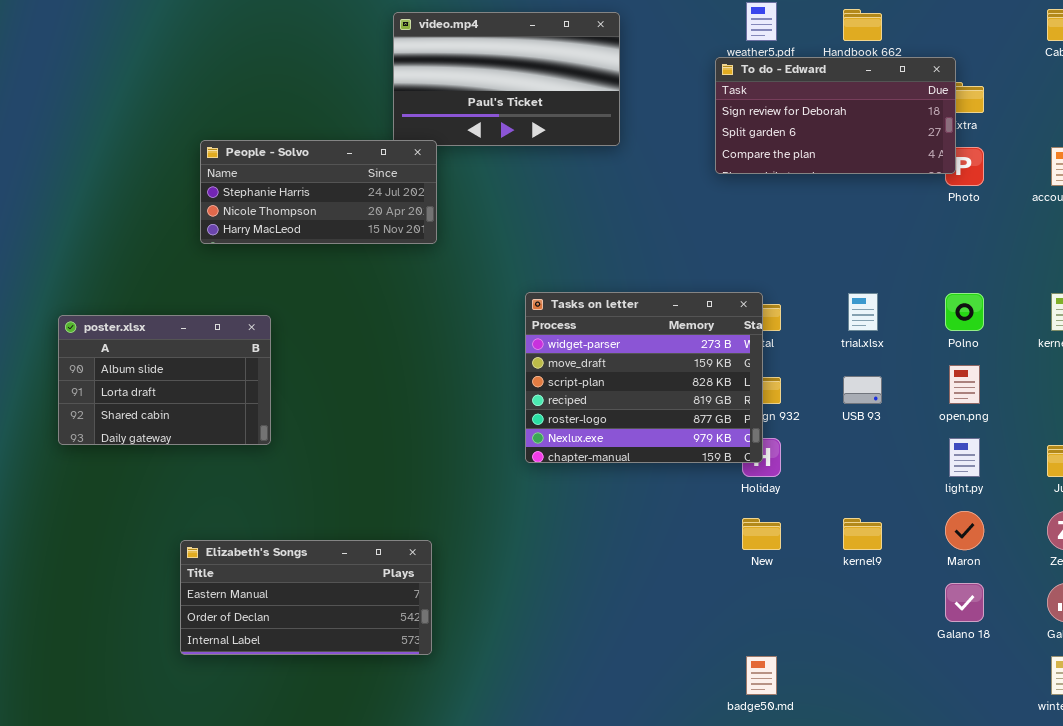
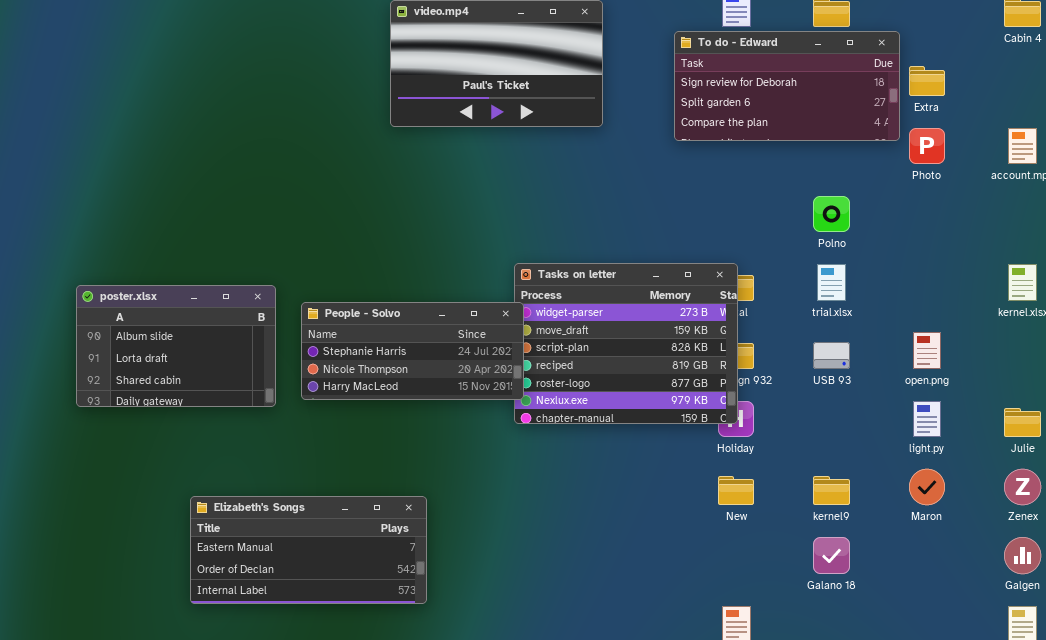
To do - Edward: [715,57,956,174] -> [674,31,900,141], moved
People - Solvo: [200,140,437,244] -> [301,302,524,400], moved
Polno: [945,293,984,331] -> [813,196,850,232], moved
Galano 18: [945,583,984,622] -> [813,537,850,574], moved

